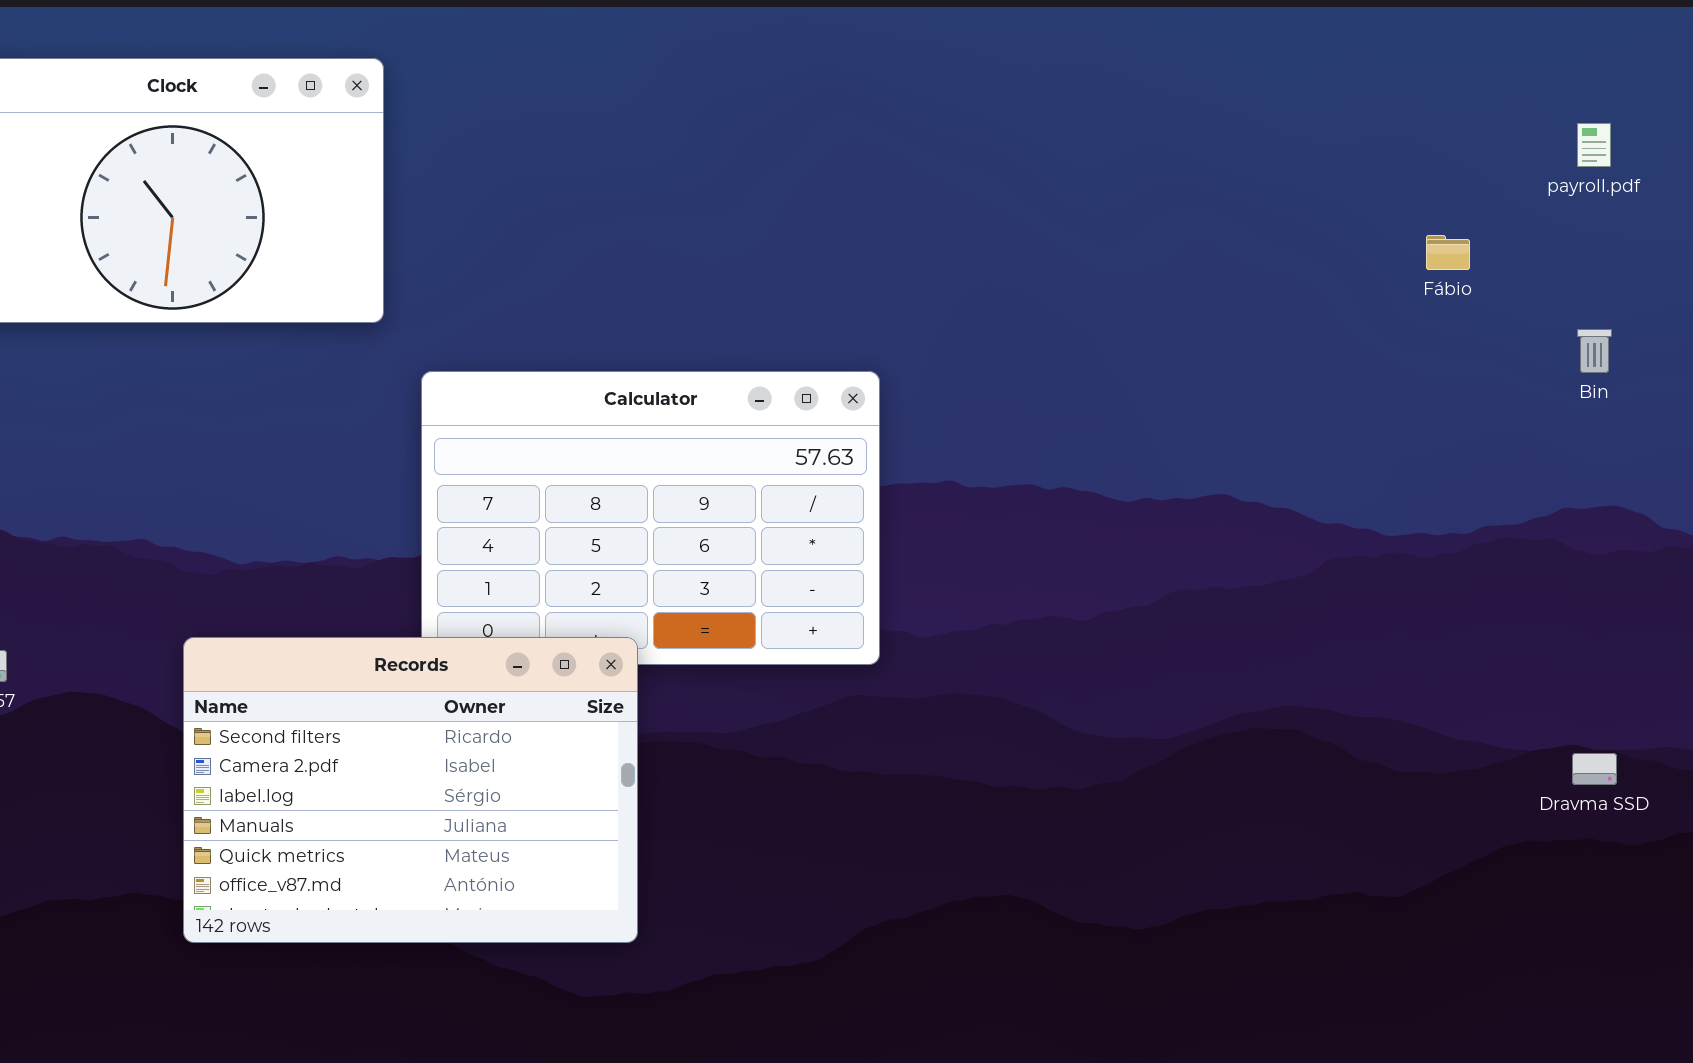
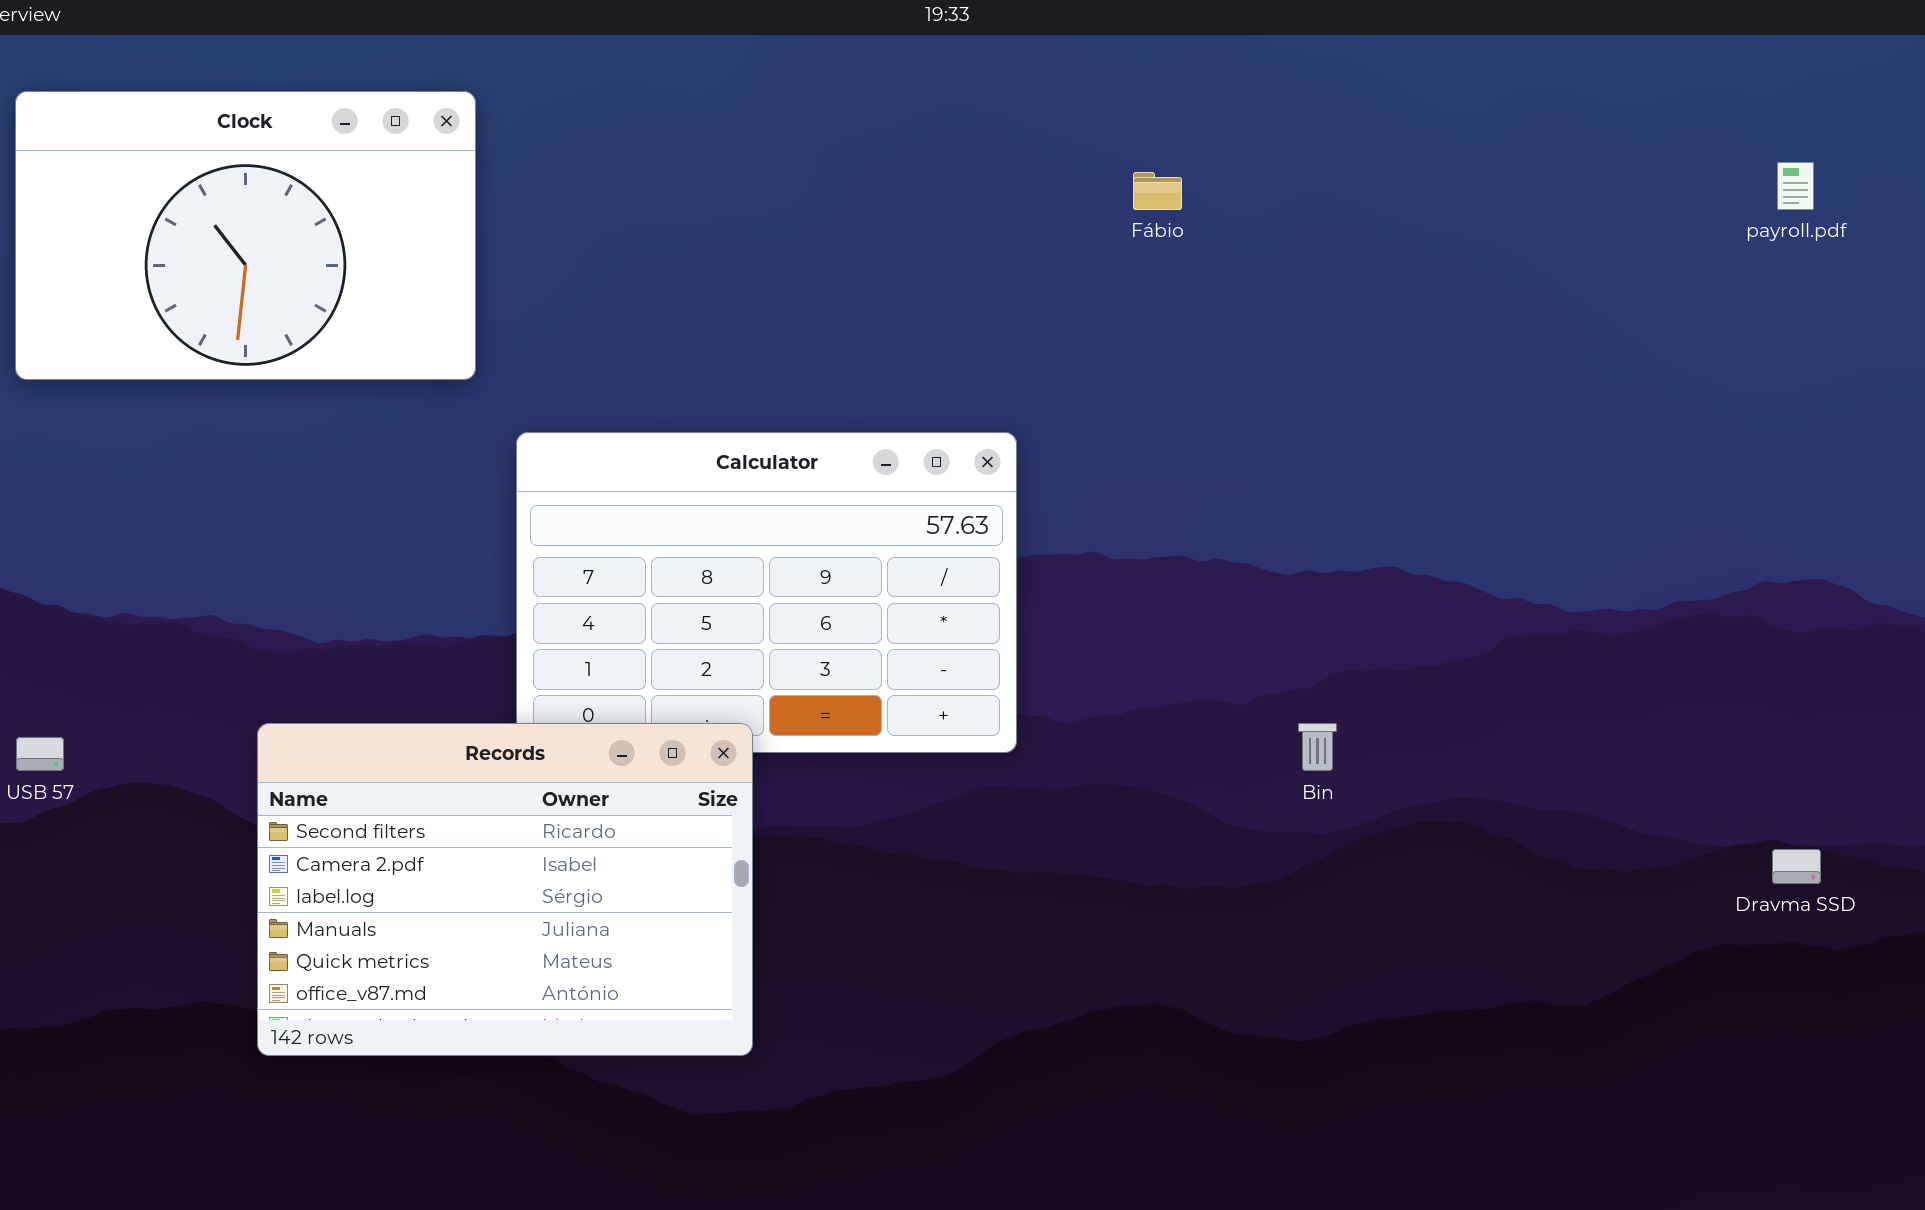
Fábio: [1426,235,1470,270] -> [1133,172,1182,210], moved
Bin: [1577,329,1612,373] -> [1298,723,1337,771], moved

